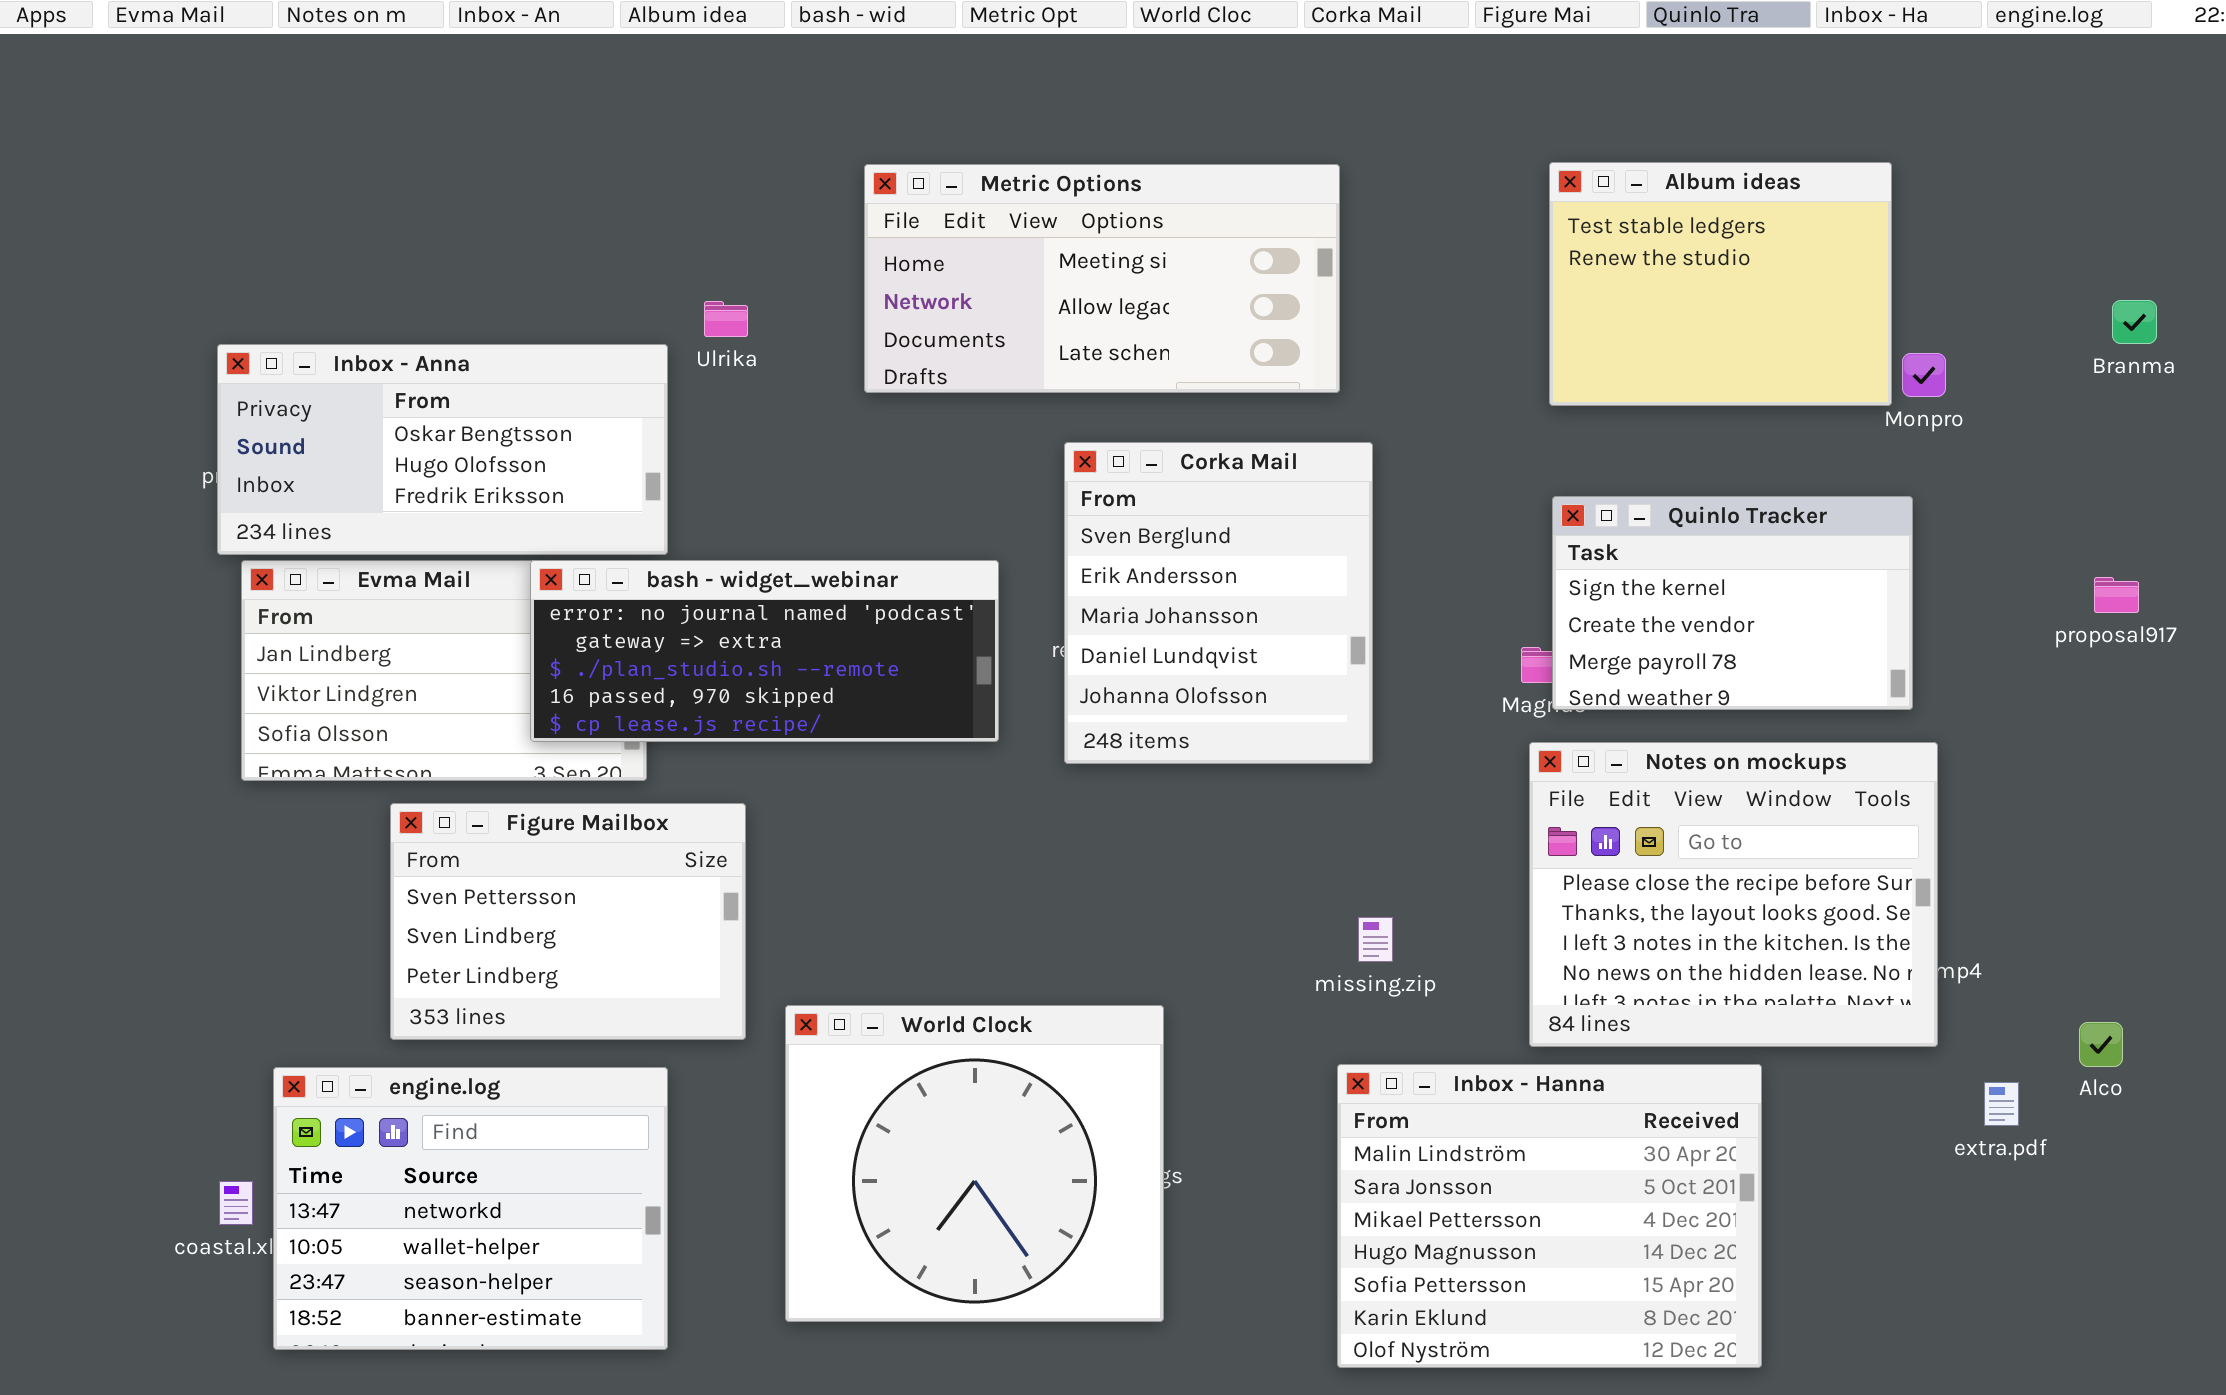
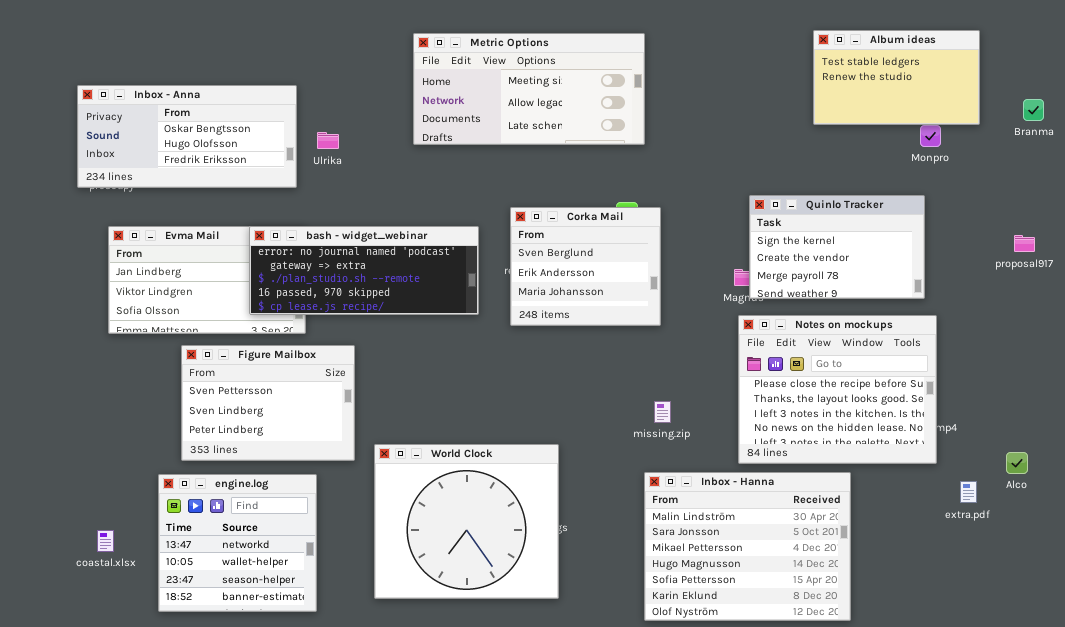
Album ideas: [1549,162,1892,406] -> [813,30,980,125], moved, resized
Ulrika: [704,301,748,337] -> [317,132,339,149], moved
Inbox - Anna: [217,344,668,555] -> [77,85,297,188], moved
Corka Mail: [1064,442,1373,764] -> [510,207,661,326], resized
engine.log: [273,1067,668,1350] -> [158,474,317,612], resized

